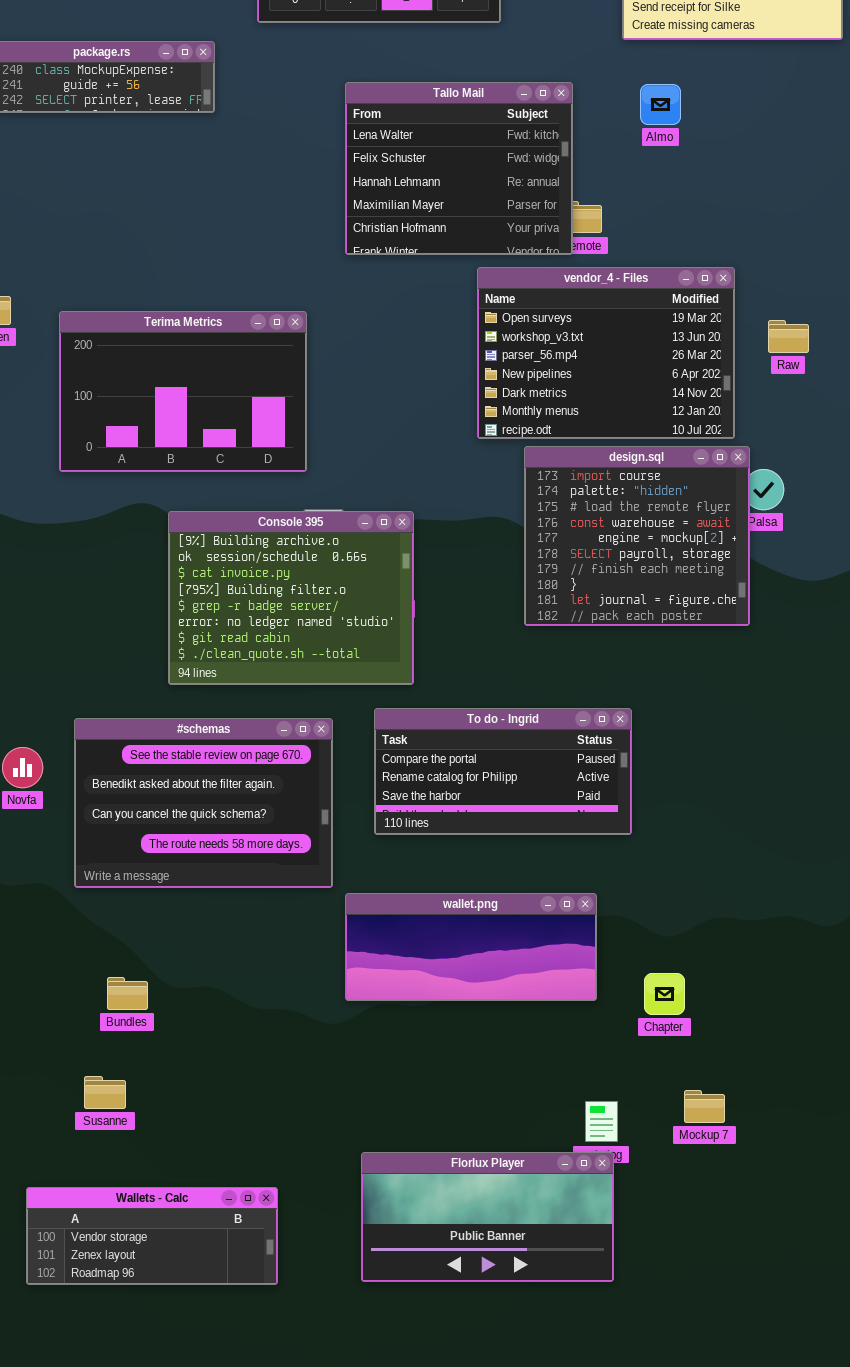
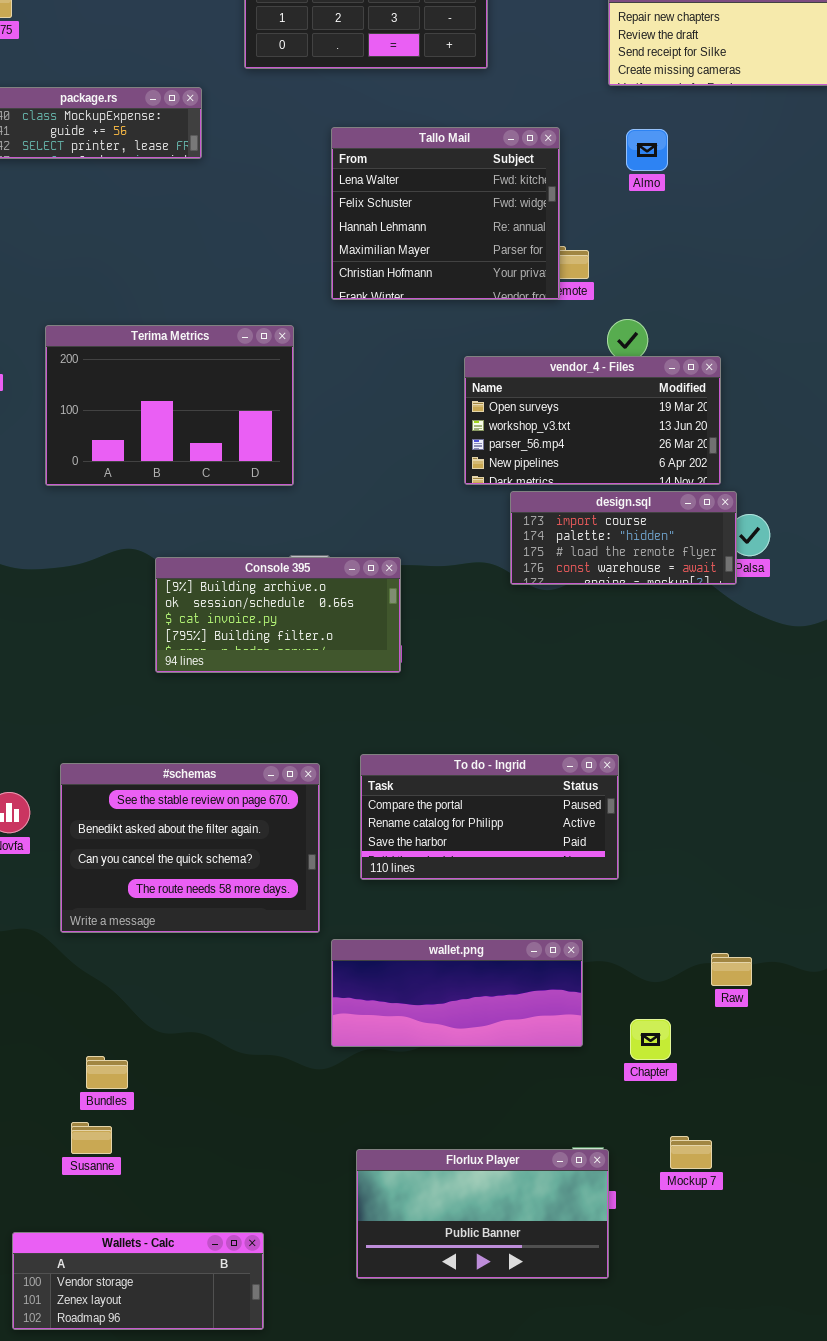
vendor_4 - Files: [477,267,735,439] -> [464,356,721,485], resized
Terima Metrics: [59,311,307,472] -> [45,325,294,486], moved
Raw: [768,320,809,353] -> [711,953,752,986], moved
design.sql: [524,446,750,626] -> [510,491,737,585], resized
Console 395: [168,511,414,685] -> [155,557,401,673], resized
Bundles: [107,977,148,1010] -> [86,1056,128,1089], moved
Florlux Player: [361,1152,614,1282] -> [356,1149,609,1279], moved

